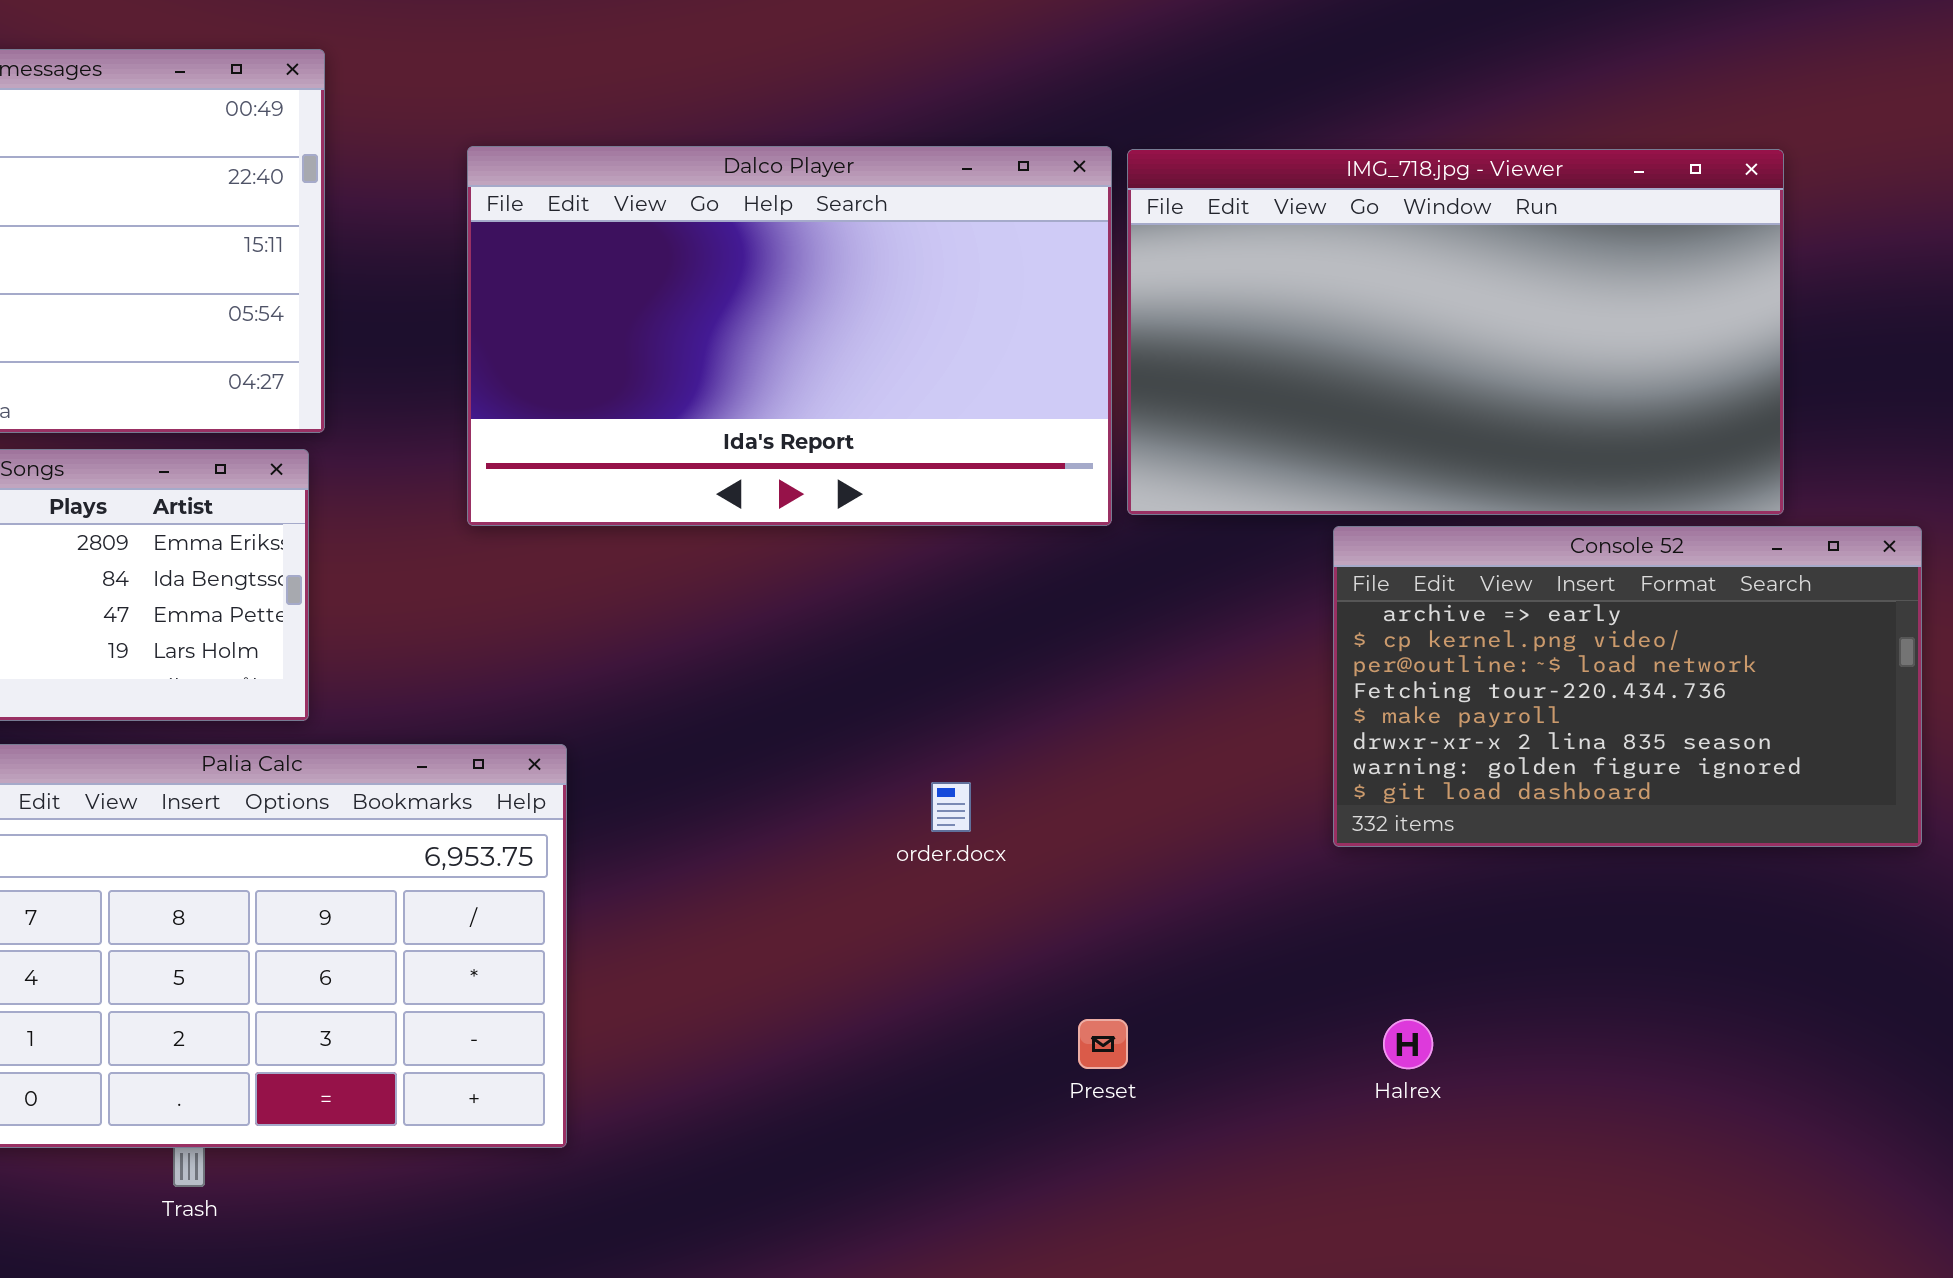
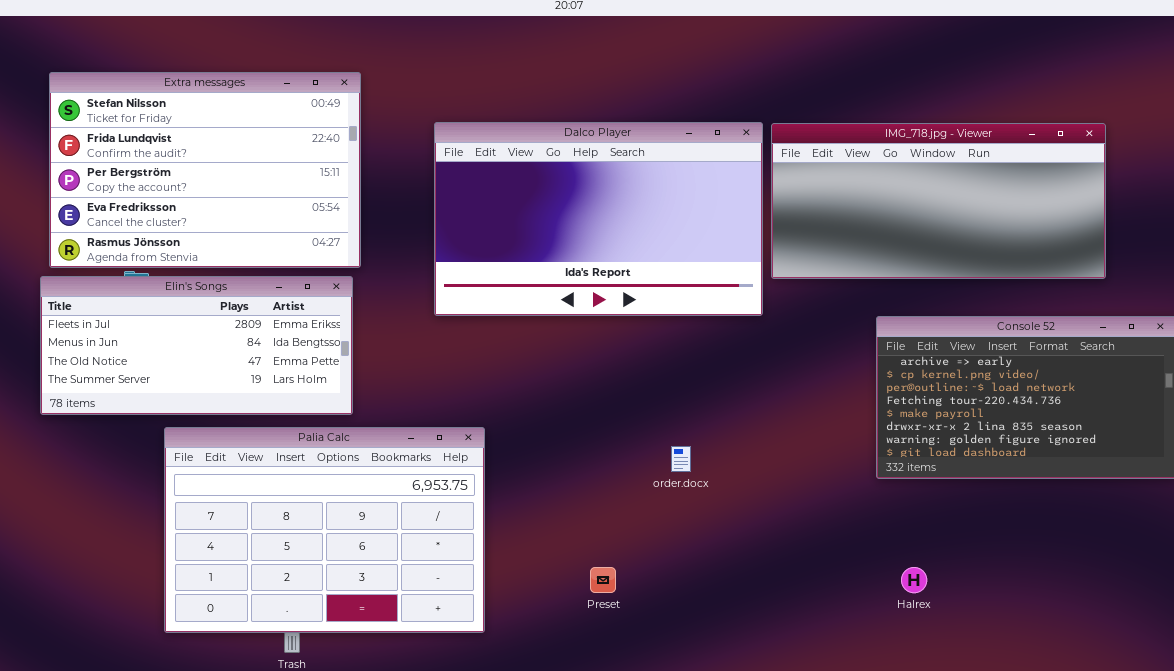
IMG_718.jpg - Viewer: [1127,149,1784,515] -> [771,123,1106,279], resized
Preset: [1078,1019,1128,1069] -> [590,567,616,593], moved

